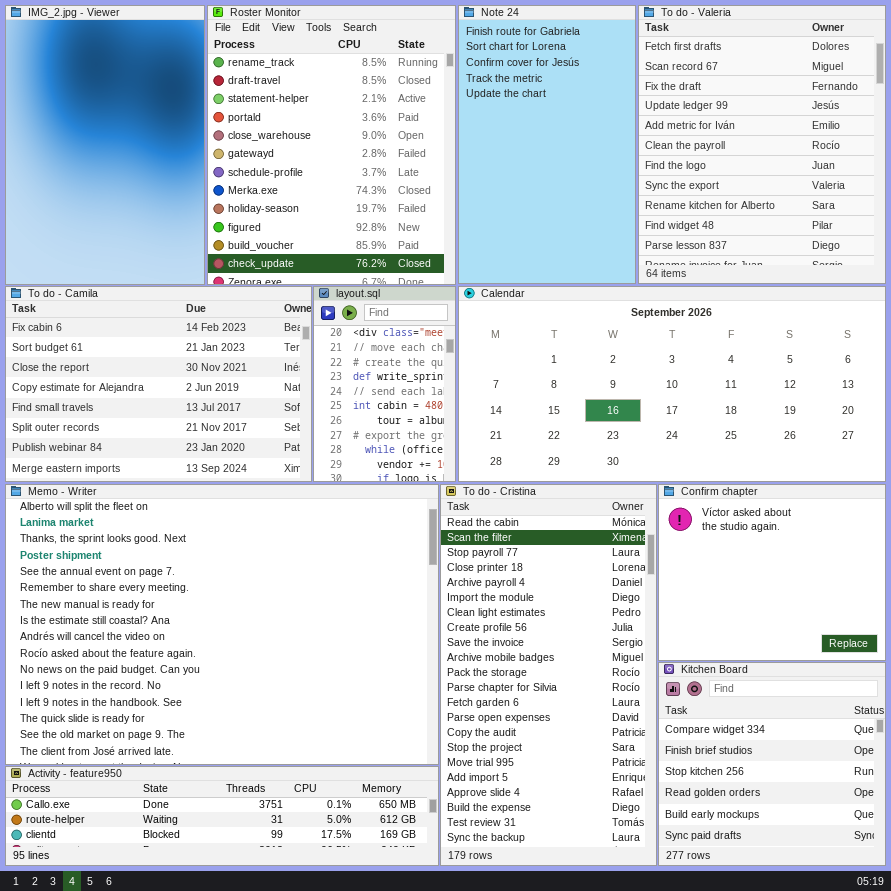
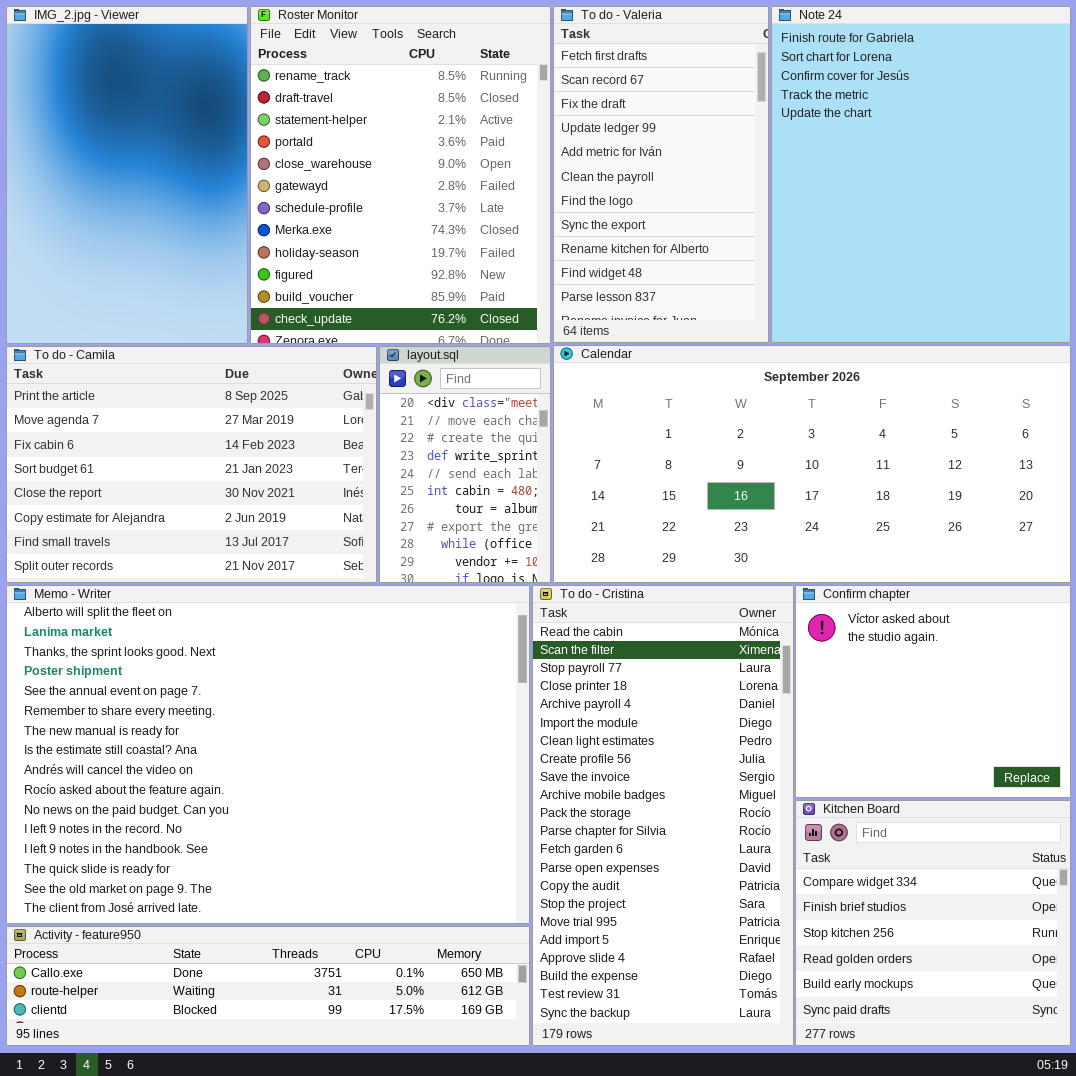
Note 24: [458,5,636,284] -> [771,6,1071,343], moved, resized
To do - Valeria: [638,5,886,284] -> [553,6,769,343], moved, resized
To do - Camila: [5,286,312,482] -> [6,346,377,583], scrolled up 2 rows

